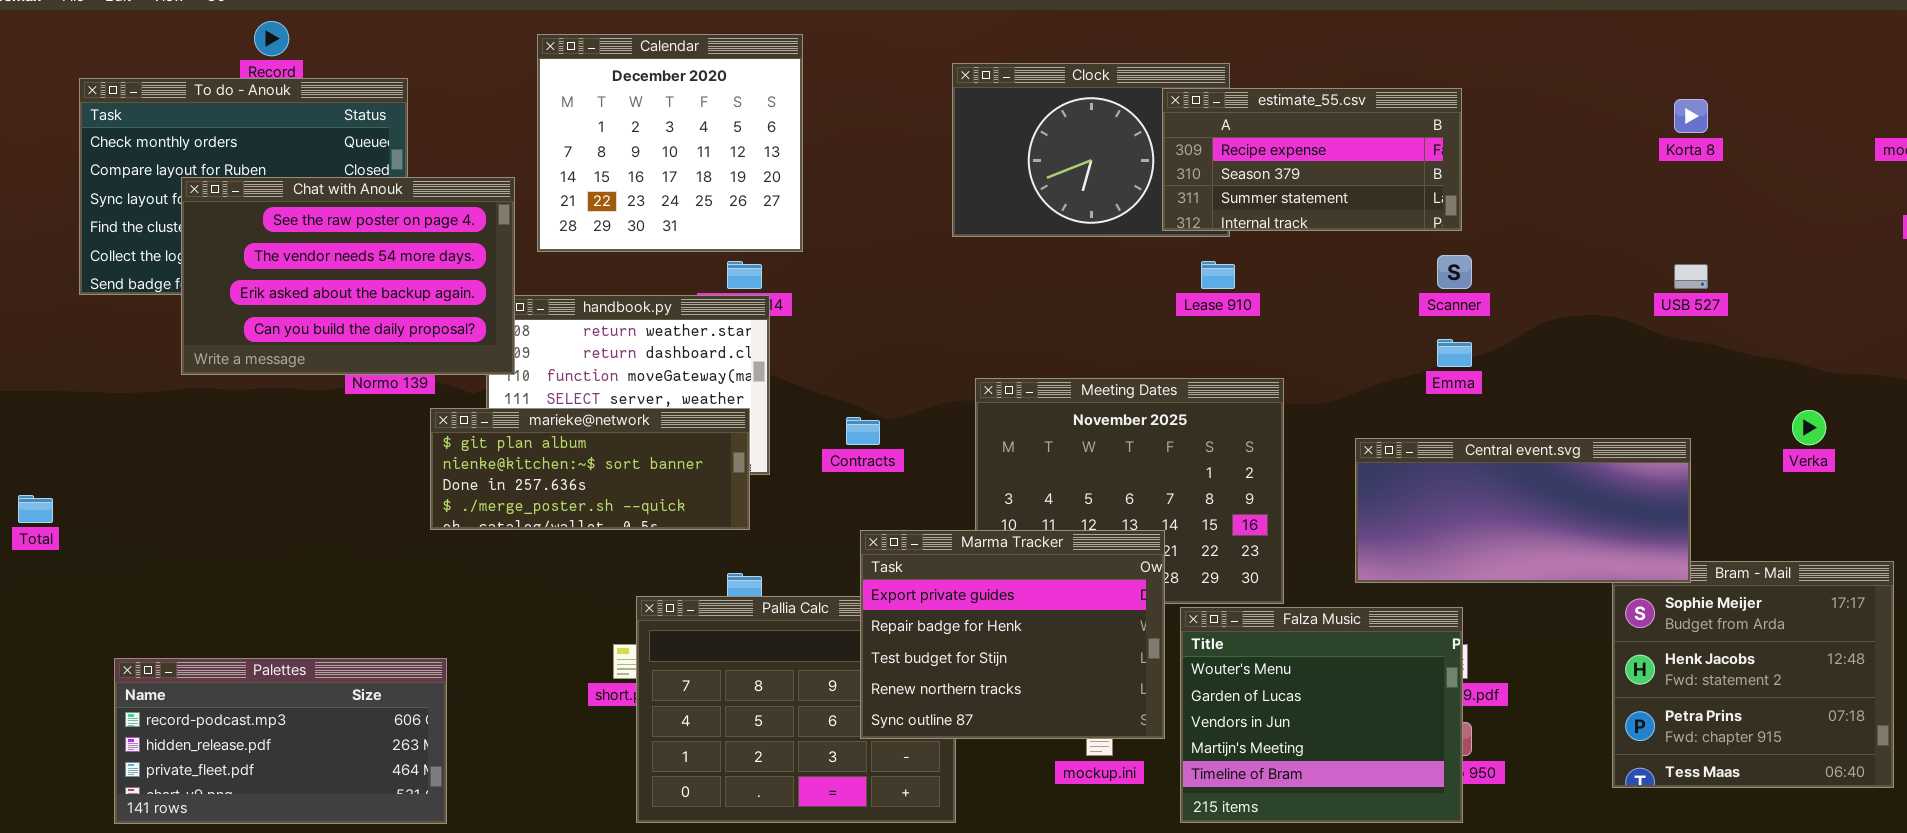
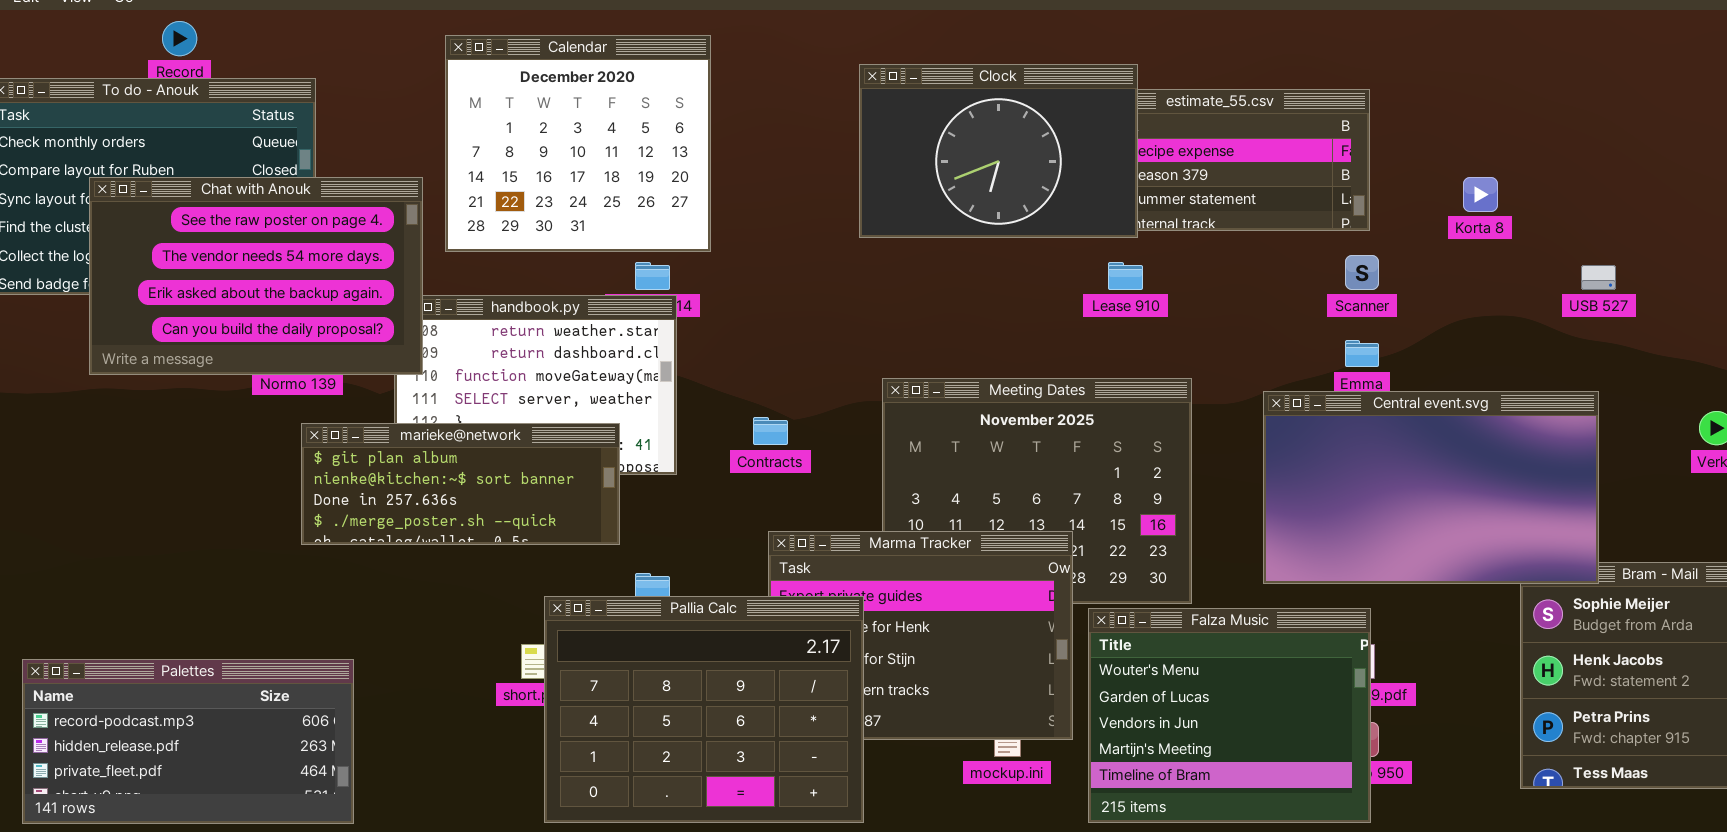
Clock: [952,63,1230,237] -> [859,64,1138,238], raised
Korta 8: [1674,99,1708,133] -> [1463,177,1498,212], moved
marieke@network: [430,408,750,530] -> [301,423,620,545], moved
Central event.svg: [1355,438,1691,583] -> [1263,391,1599,584], resized
Pallia Calc: [636,596,956,823] -> [544,596,864,823], raised

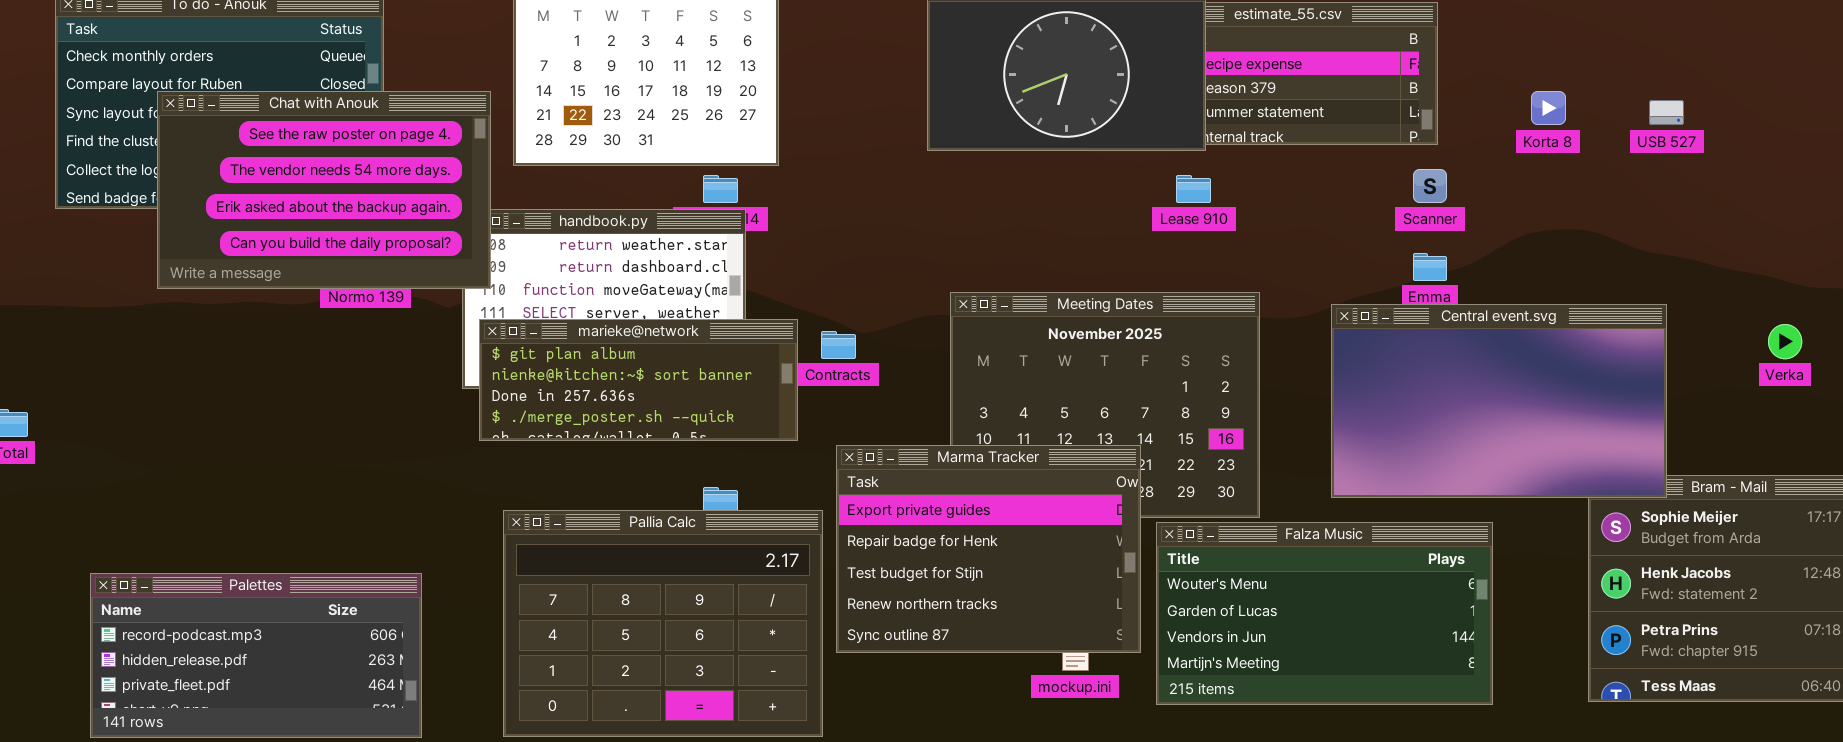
USB 527: [1581,265,1616,290] -> [1649,100,1684,125], moved
marieke@network: [301,423,620,545] -> [479,319,798,441], moved
Pallia Calc: [544,596,864,823] -> [503,510,823,737], moved
Falza Music: [1088,608,1371,823] -> [1156,522,1493,705], resized

